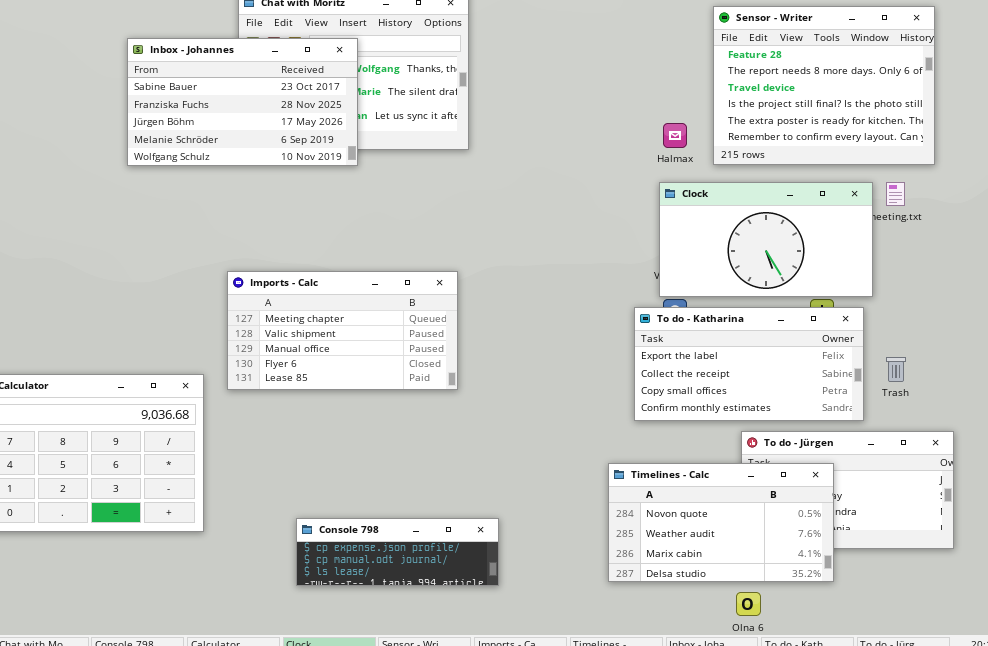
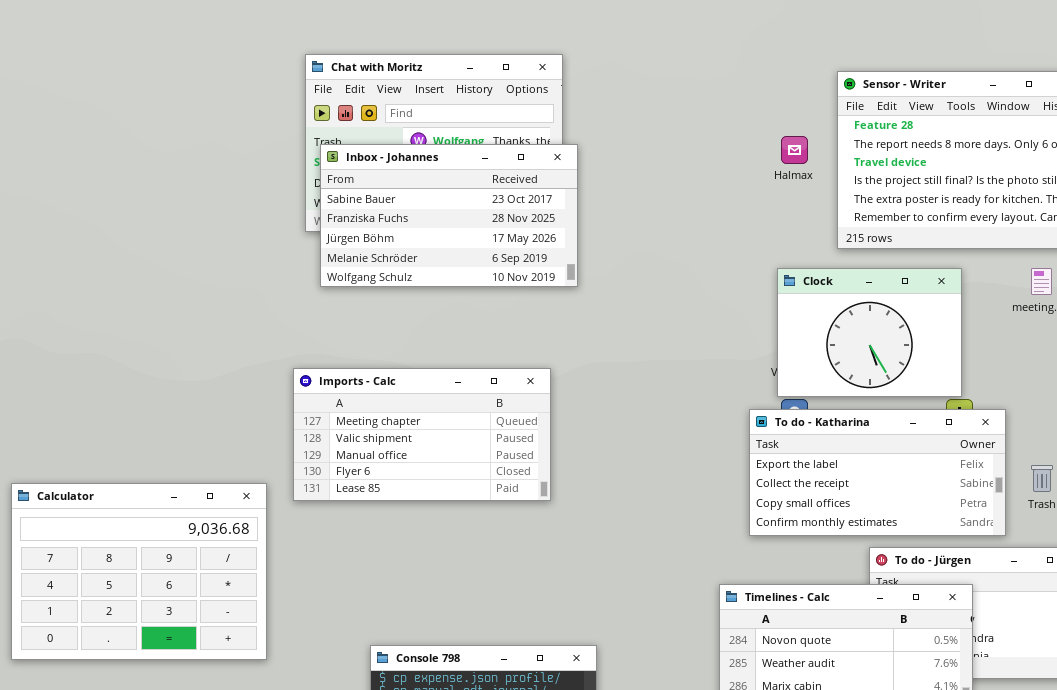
Inbox - Johannes: [127,38,358,166] -> [320,144,578,287], moved
Halmax: [663,123,687,148] -> [781,136,808,164], moved
Clock: [659,182,873,297] -> [777,268,962,397], resized

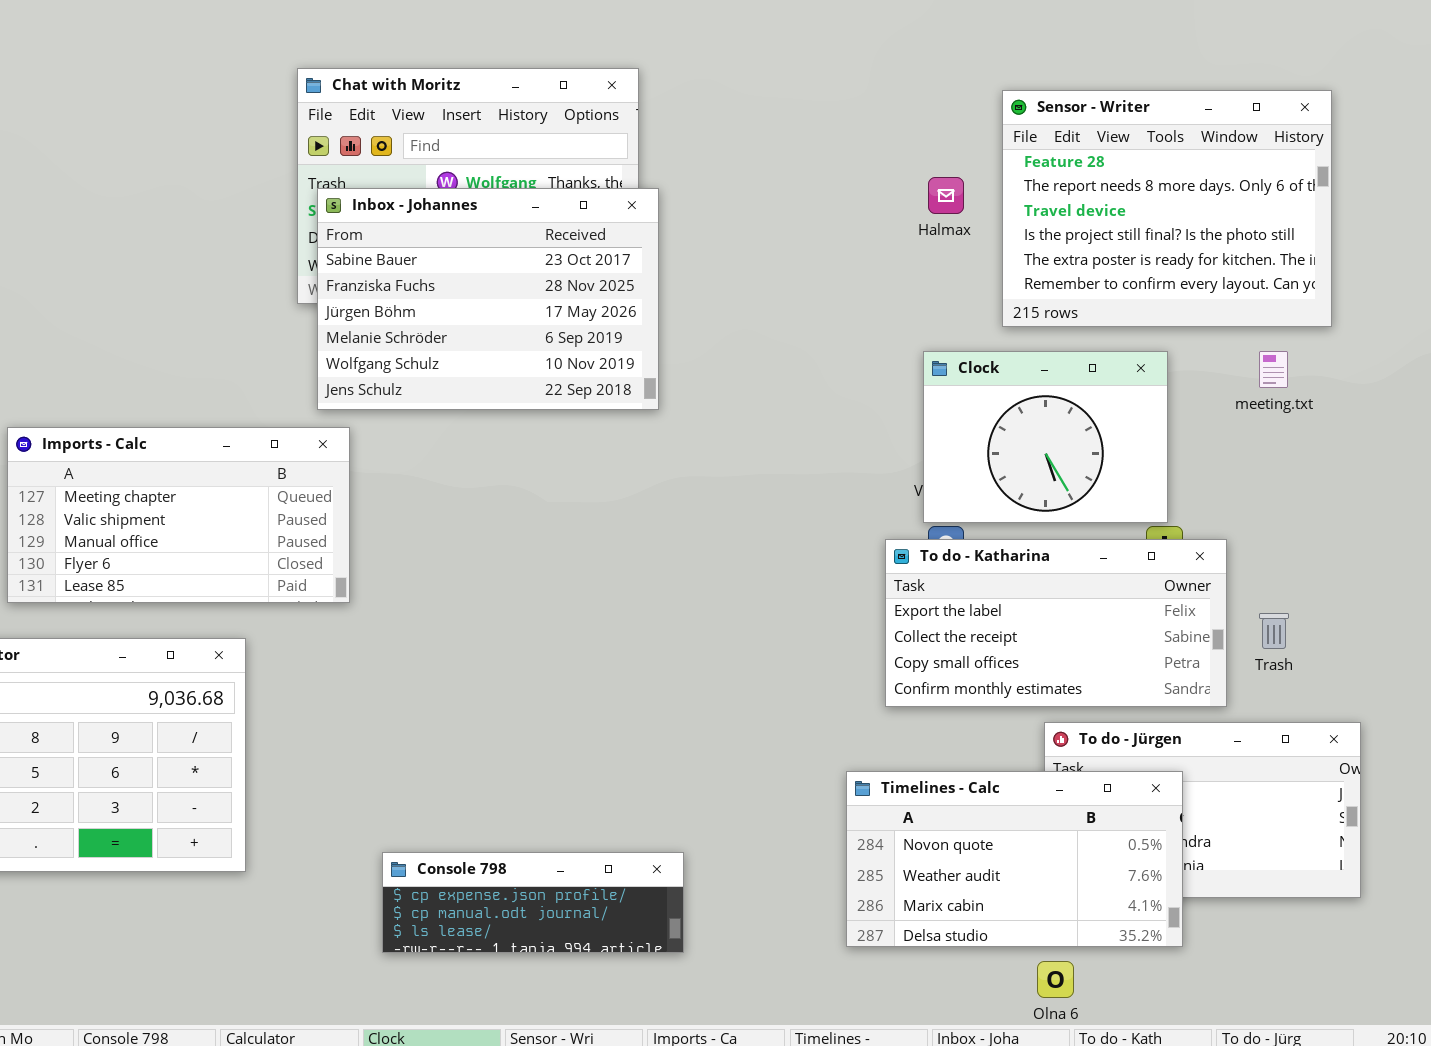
Inbox - Johannes: [320,144,578,287] -> [317,188,659,410], resized
Imports - Calc: [293,368,551,501] -> [7,427,350,603], moved

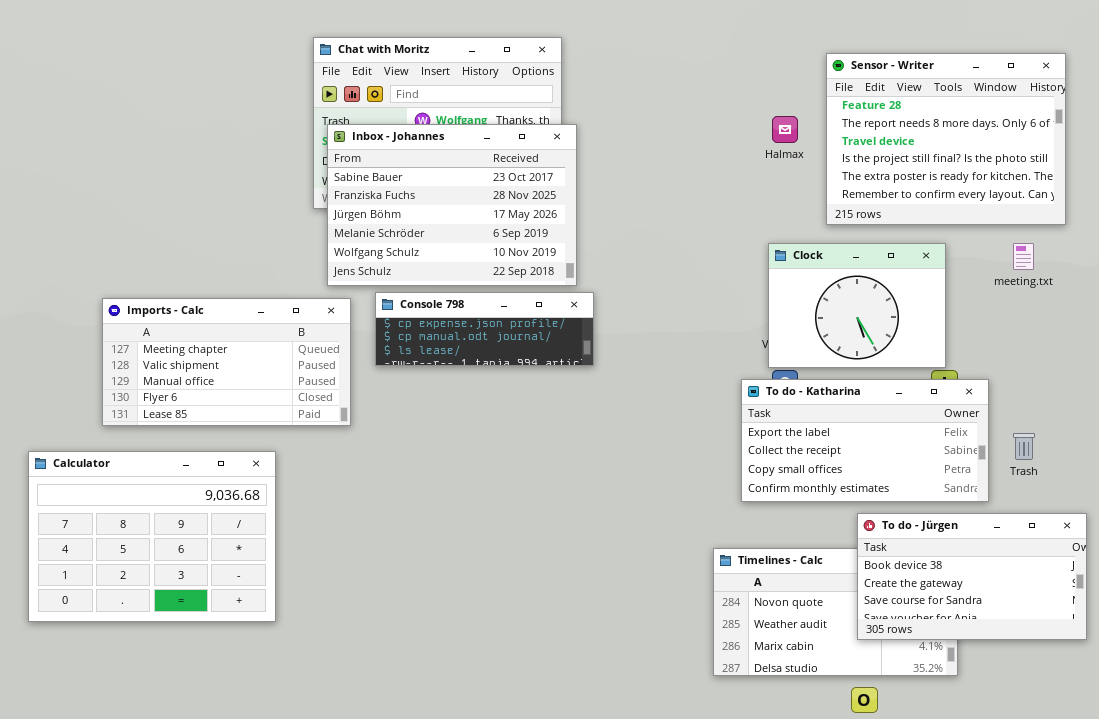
To do - Jürgen: [1044,722,1361,898] -> [857,513,1087,640], raised
Console 798: [382,852,684,953] -> [375,292,594,366], moved

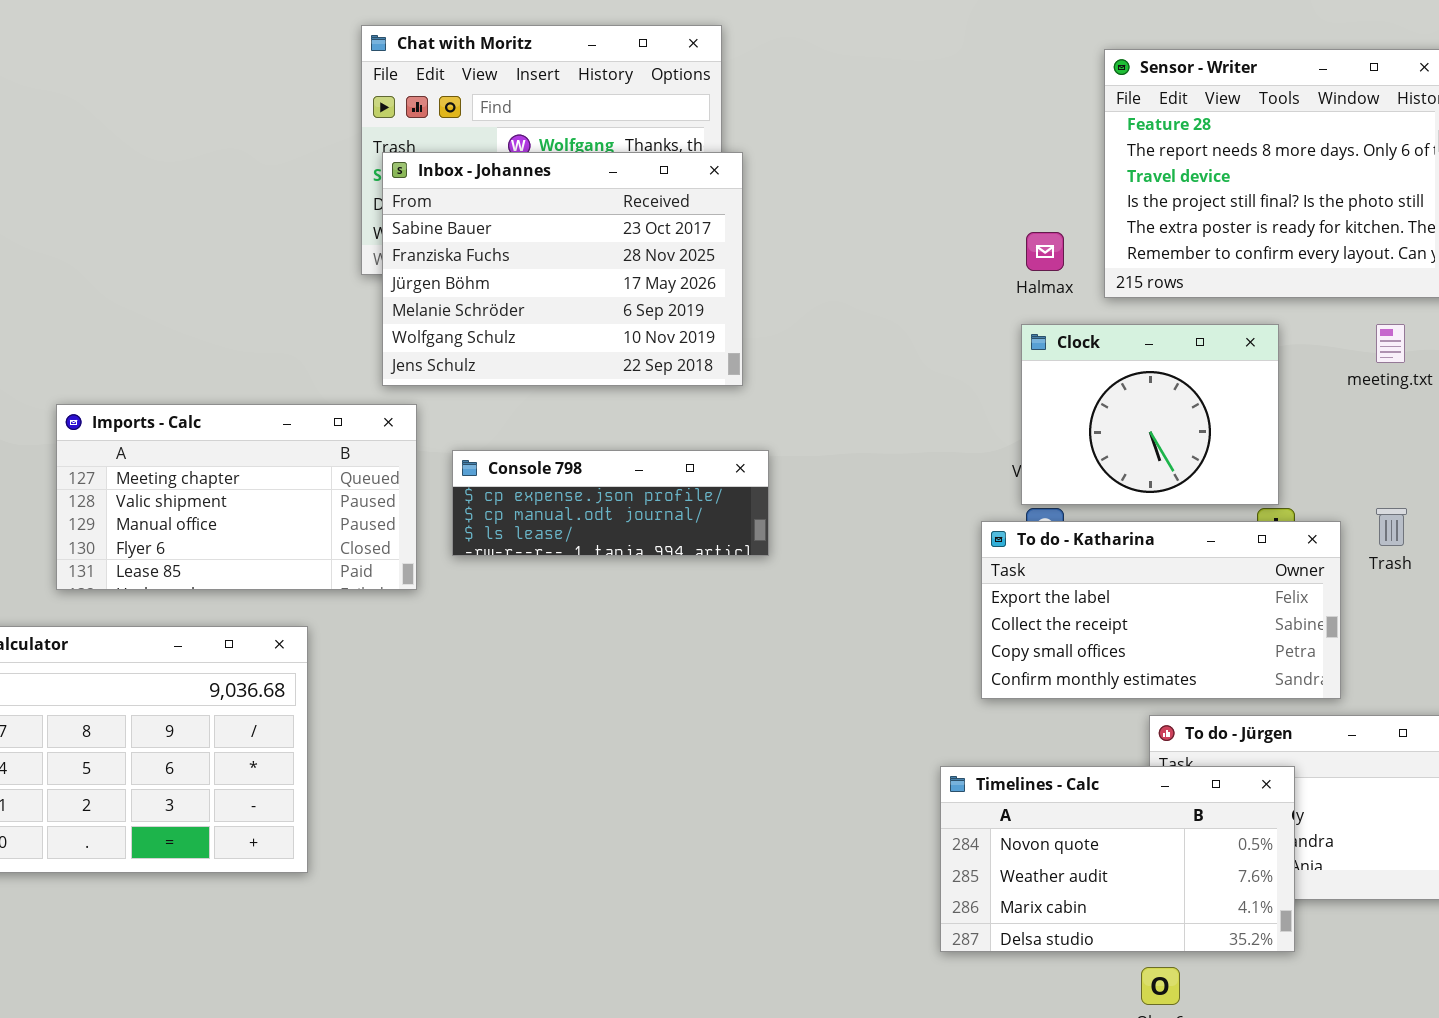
Halmax: [772,116,798,143] -> [1026,232,1064,271], moved
Console 798: [375,292,594,366] -> [452,450,769,556], moved
Trash: [1013,433,1035,460] -> [1376,508,1407,546], moved
Timelines - Calc: [713,548,958,676] -> [940,766,1295,952], raised

